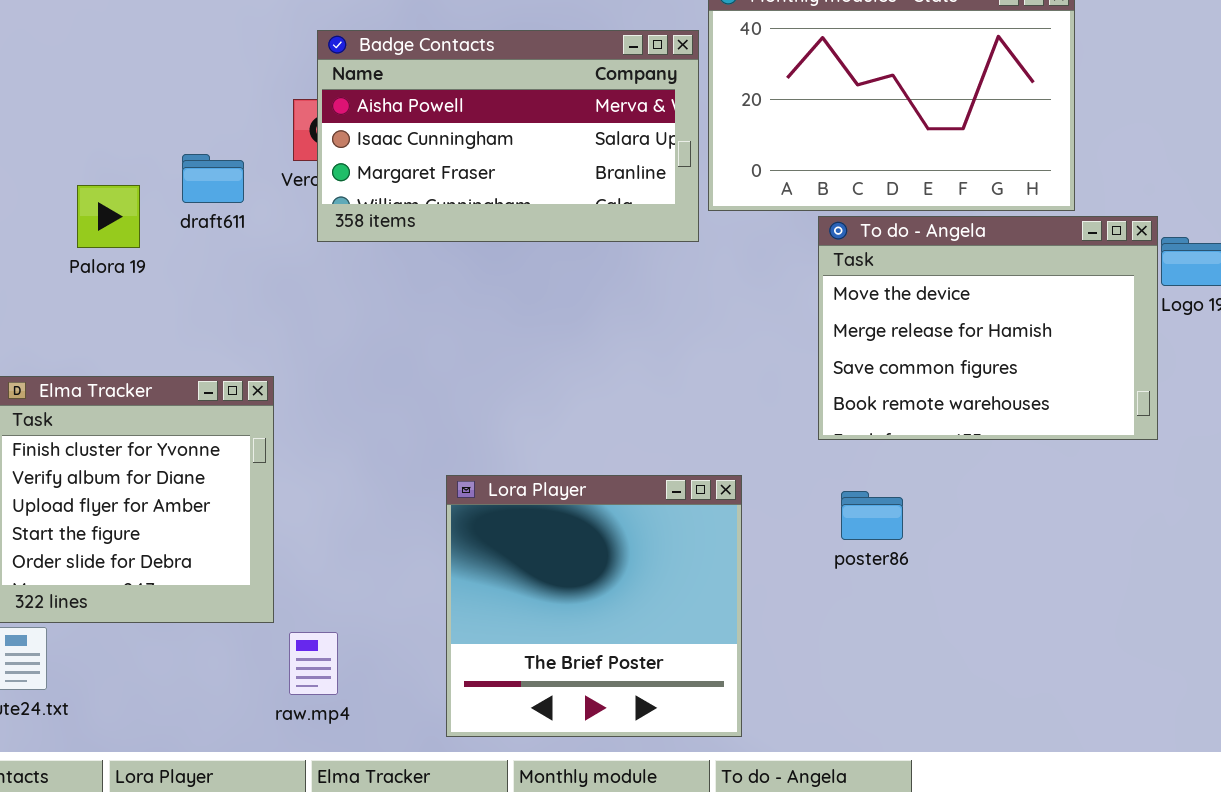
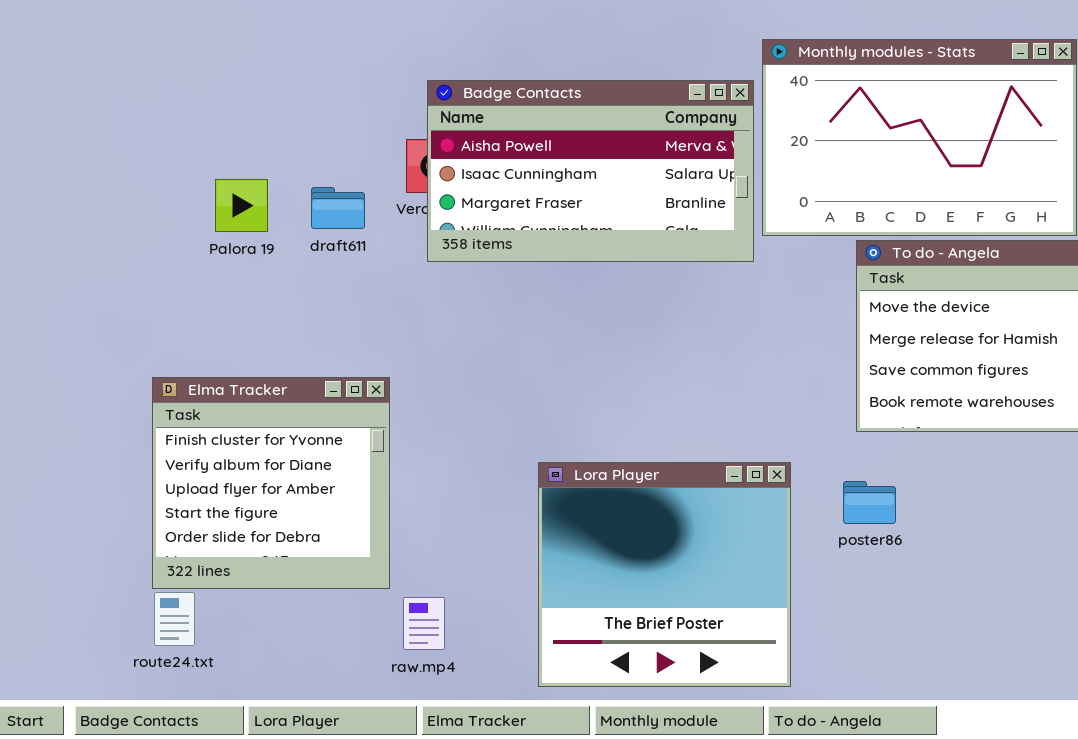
Palora 19: [77,185,140,248] -> [215,179,268,232], moved
poster86: [841,491,903,540] -> [843,481,896,524], moved

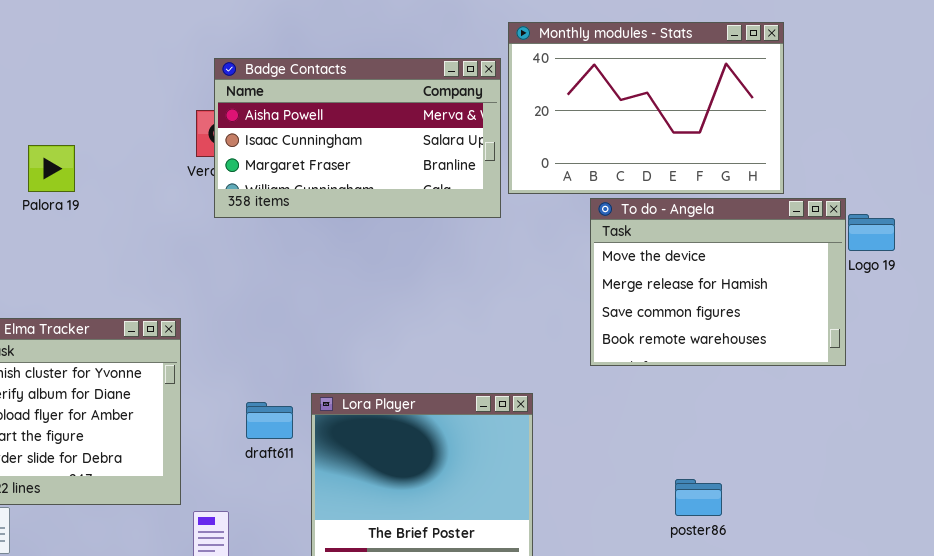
draft611: [311,187,365,229] -> [246,402,293,439], moved
poster86: [843,481,896,524] -> [675,479,722,516], moved

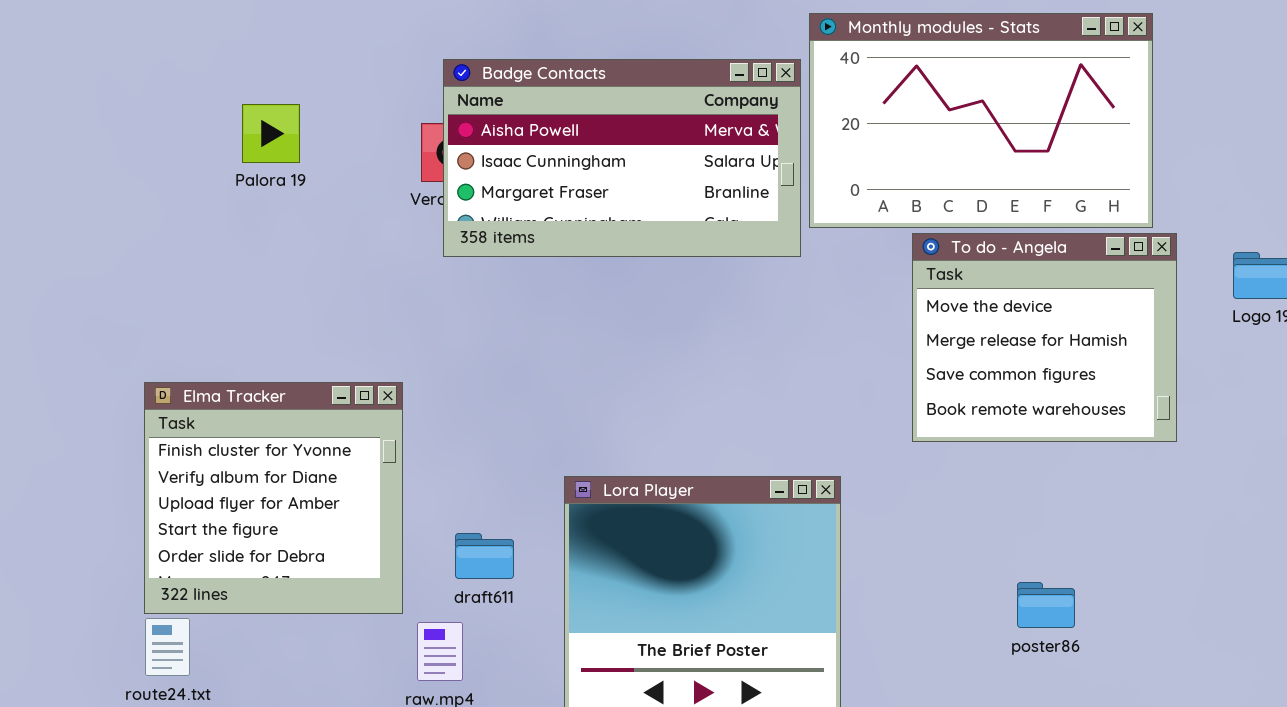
Palora 19: [28,145,75,192] -> [242,104,300,163], moved
To do - Angela: [590,198,846,366] -> [912,233,1177,442], resized
draft611: [246,402,293,439] -> [455,533,514,579], moved

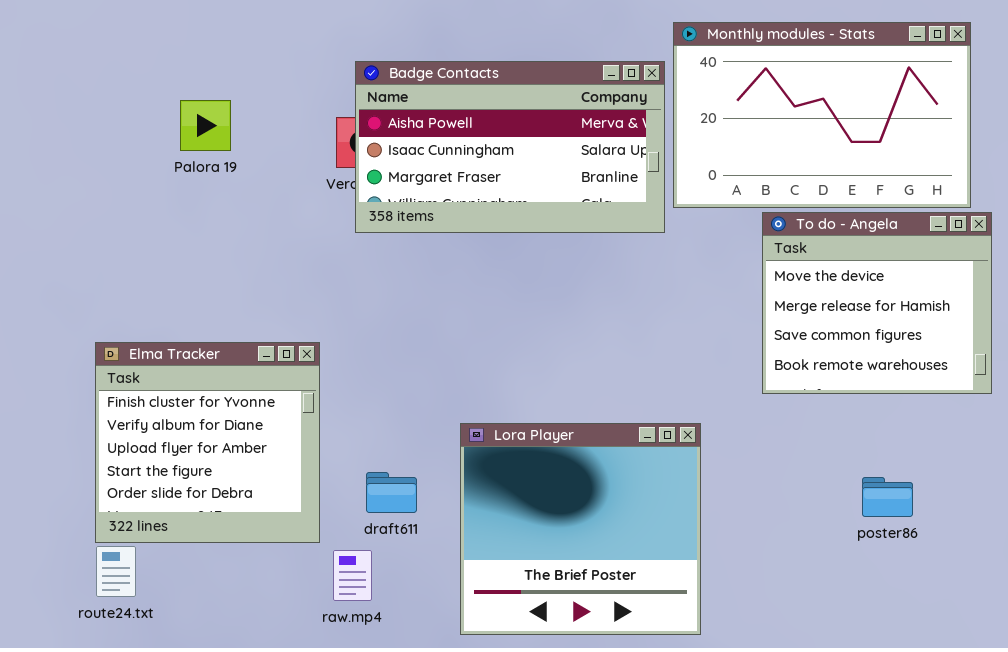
poster86: [1017,582,1075,628] -> [862,477,913,517], moved

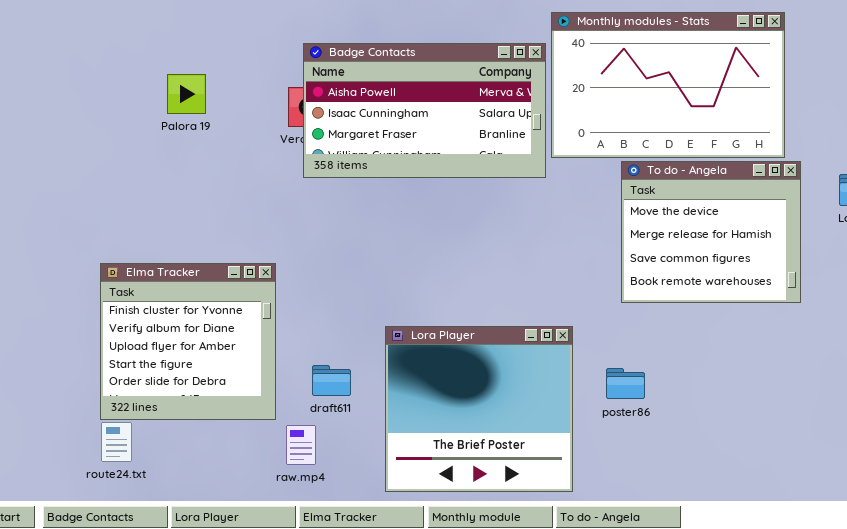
poster86: [862,477,913,517] -> [606,368,645,399], moved

